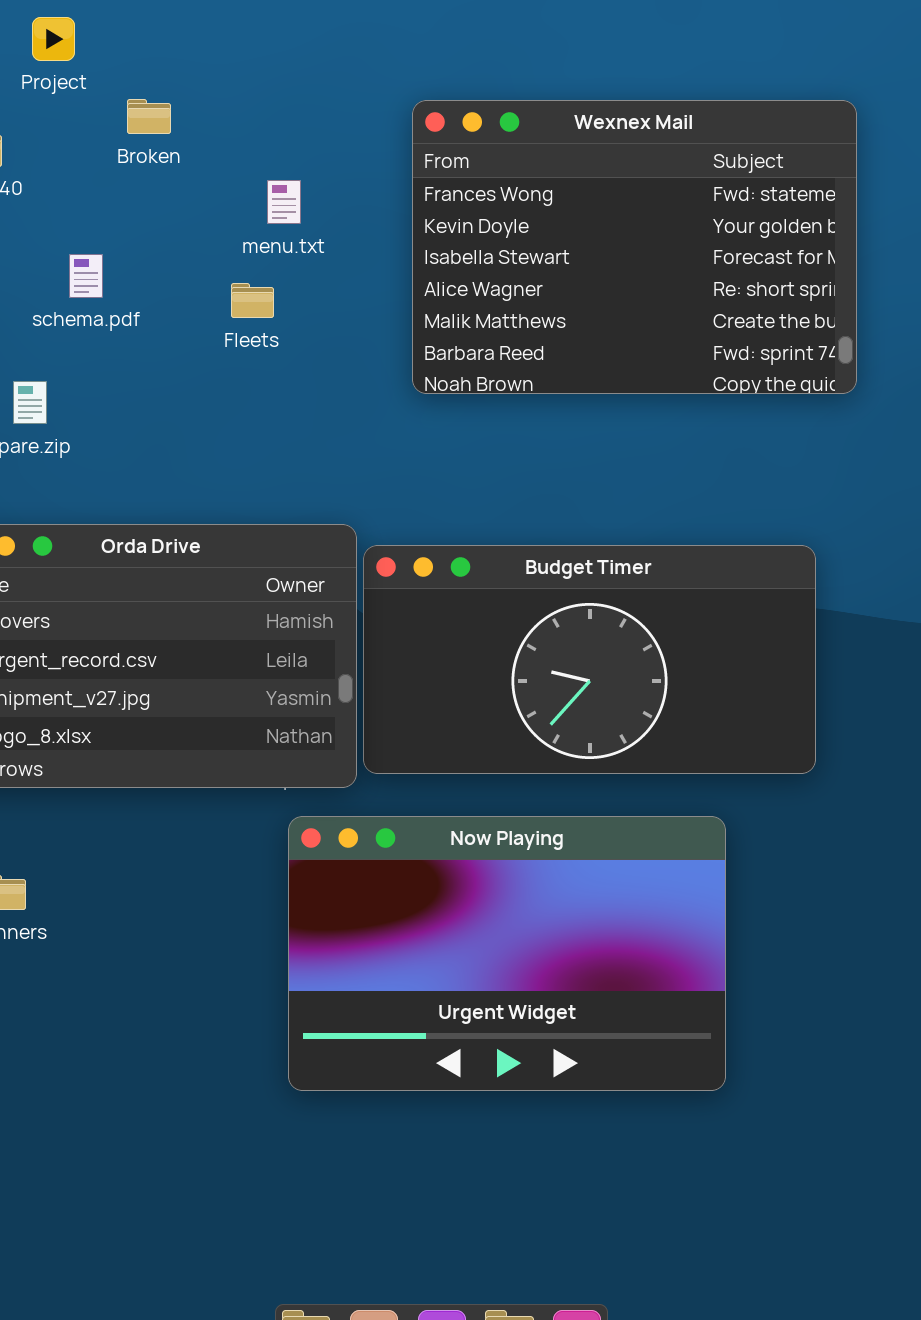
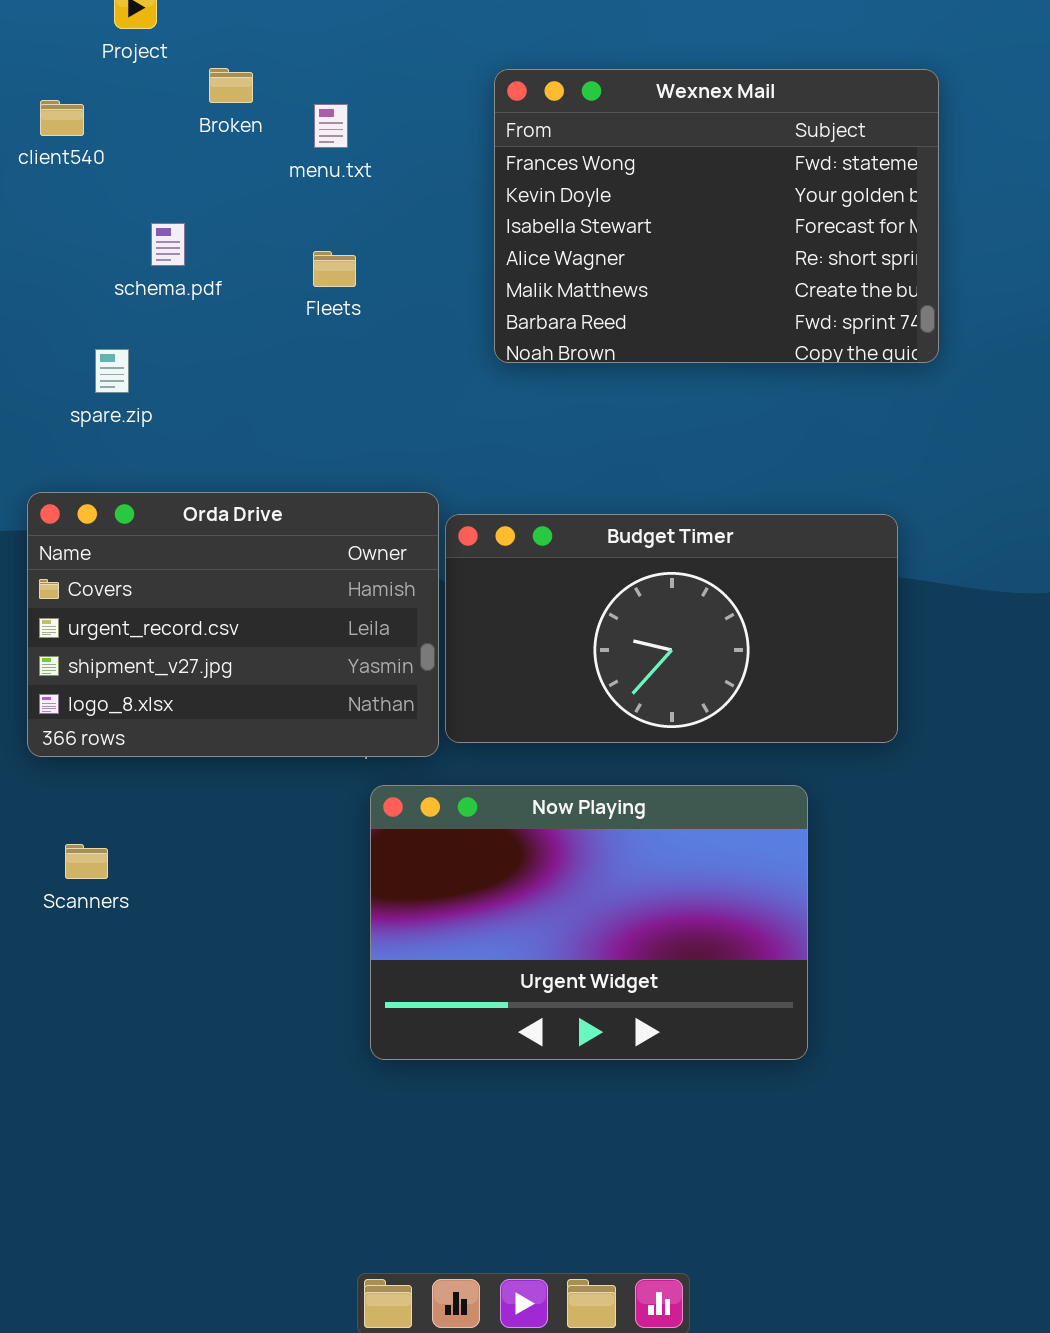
menu.txt: [267,180,301,224] -> [314,104,348,148], moved

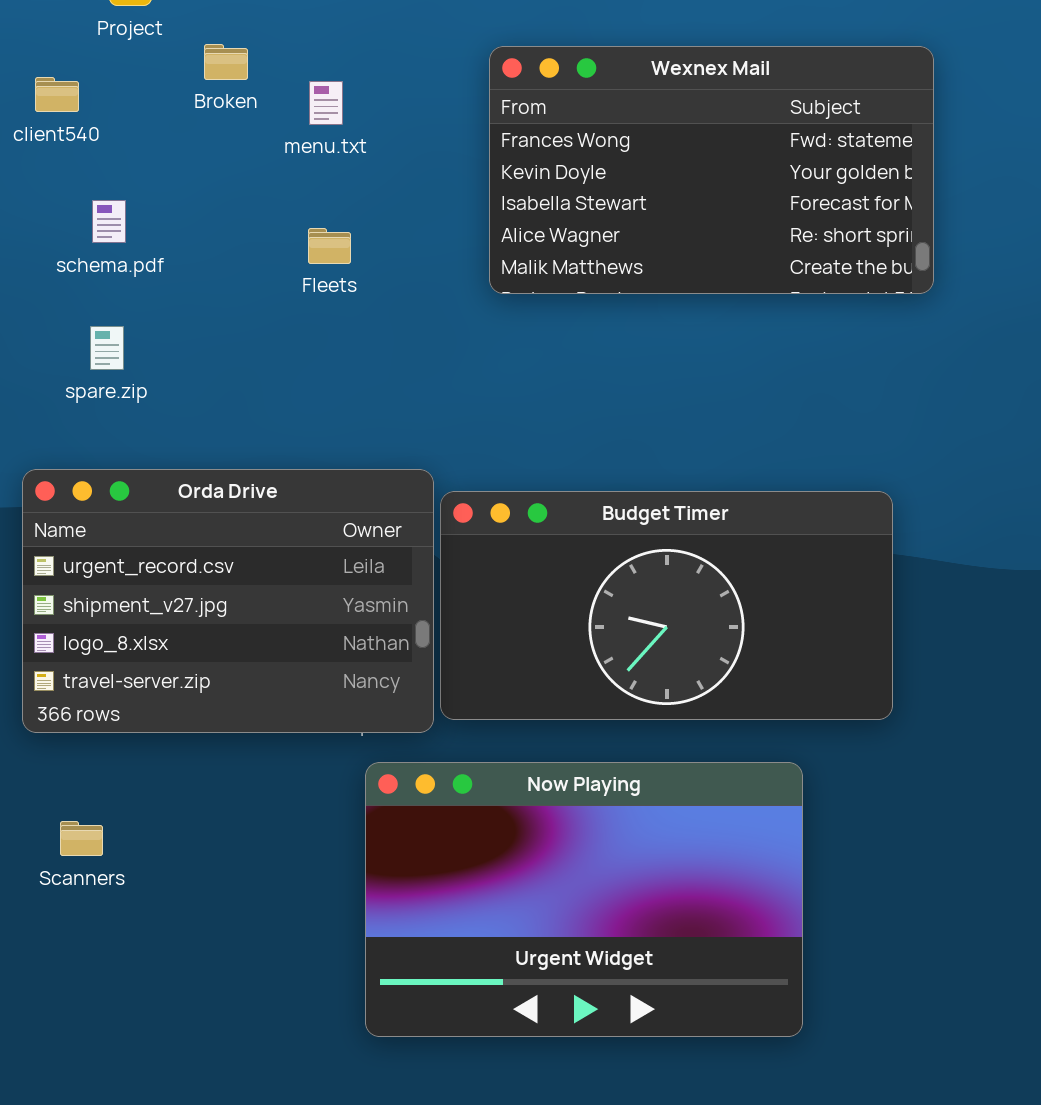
Wexnex Mail: [494,69,939,363] -> [489,46,934,294], resized
schema.pdf: [151,223,185,266] -> [92,200,126,243], moved
Orda Drive: [27,492,439,757] -> [22,469,434,733], scrolled down 1 row

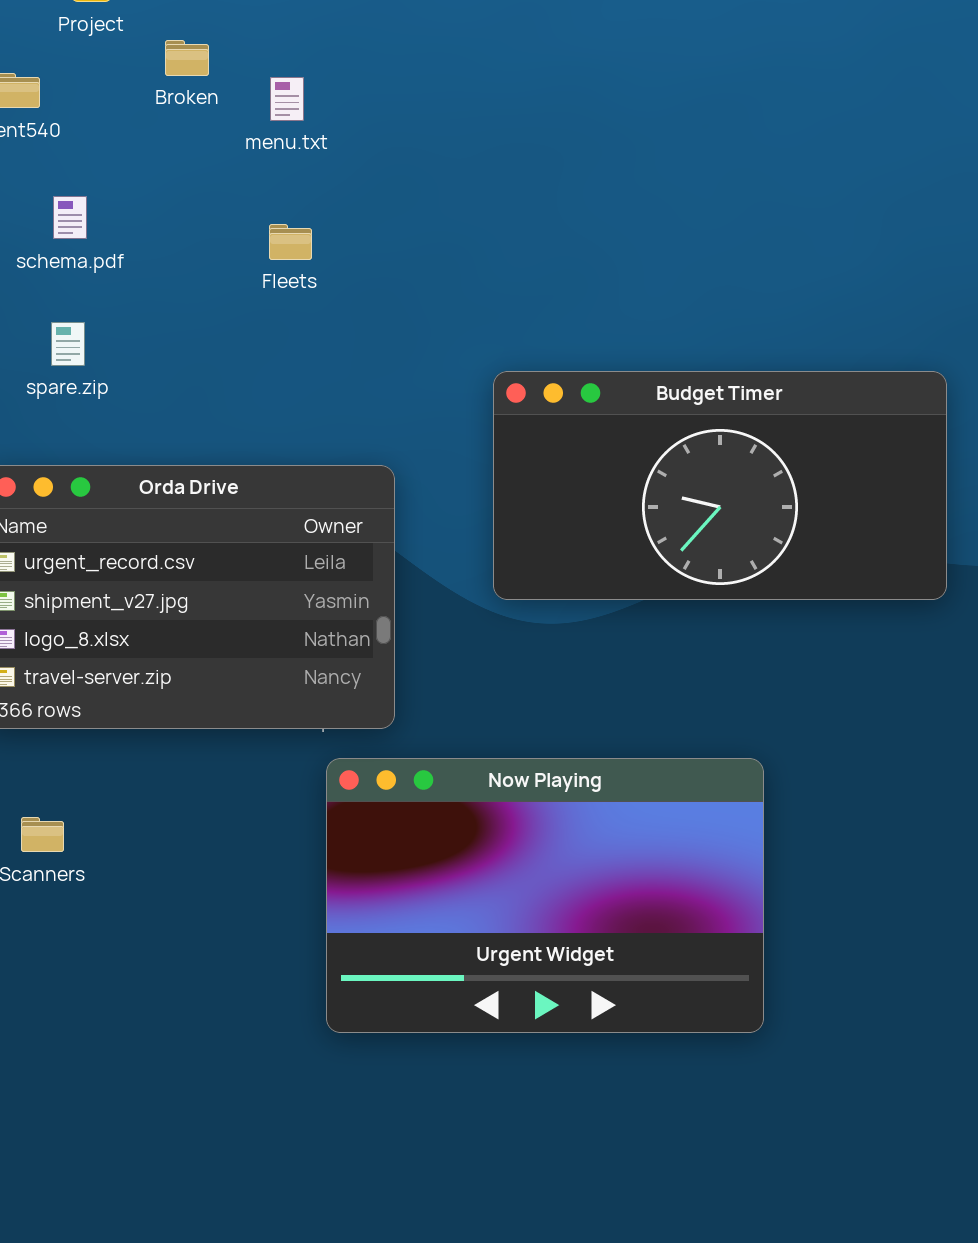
Wexnex Mail: [489,46,934,294] -> none, closed
Budget Timer: [440,491,893,720] -> [493,371,947,600], moved

